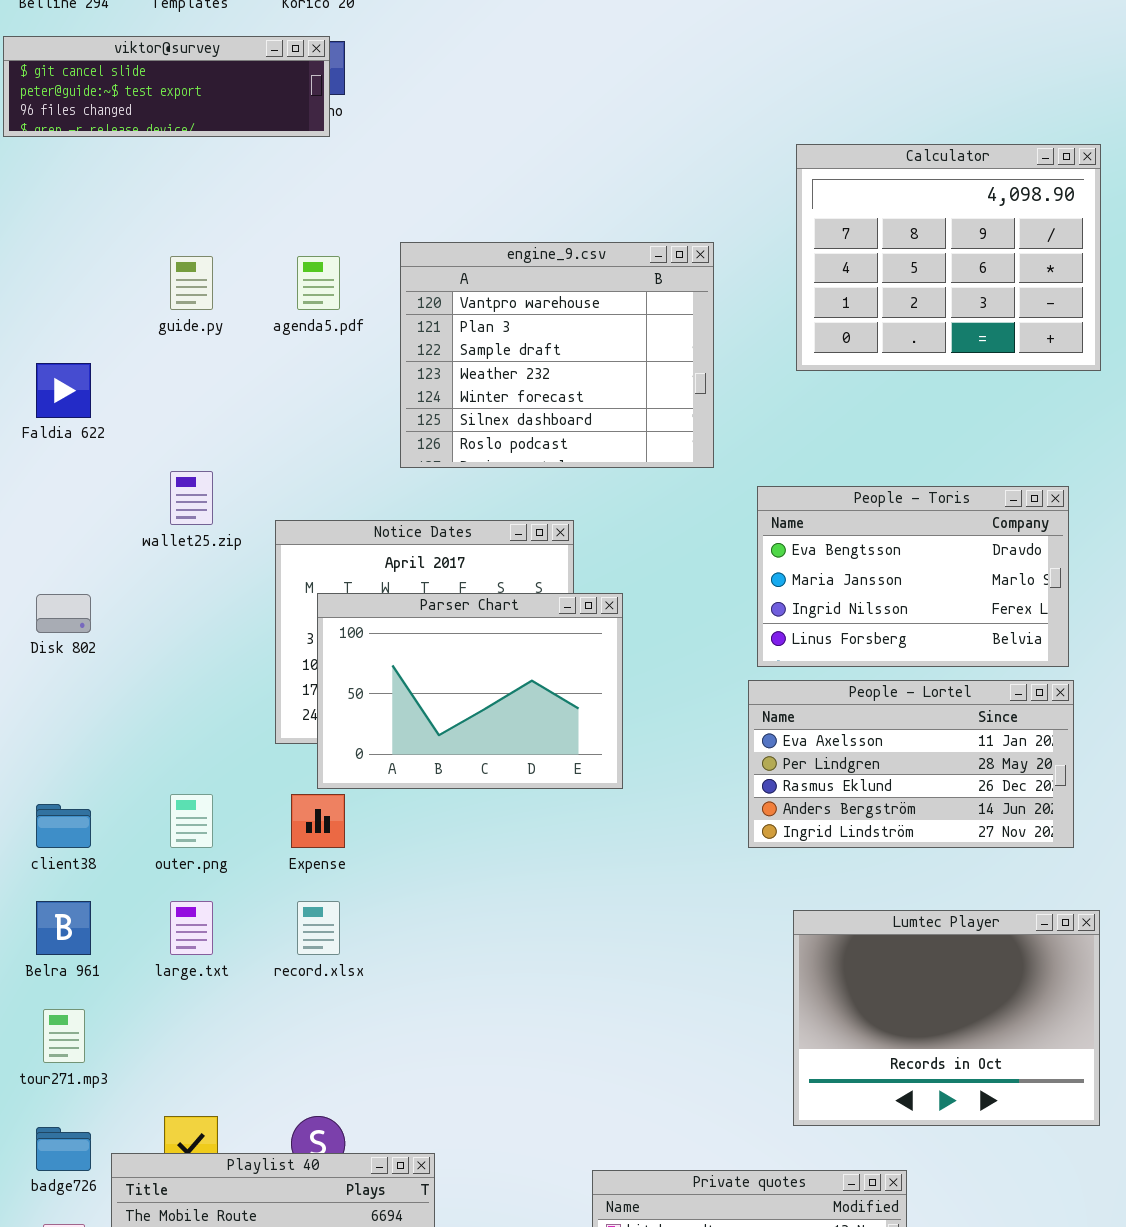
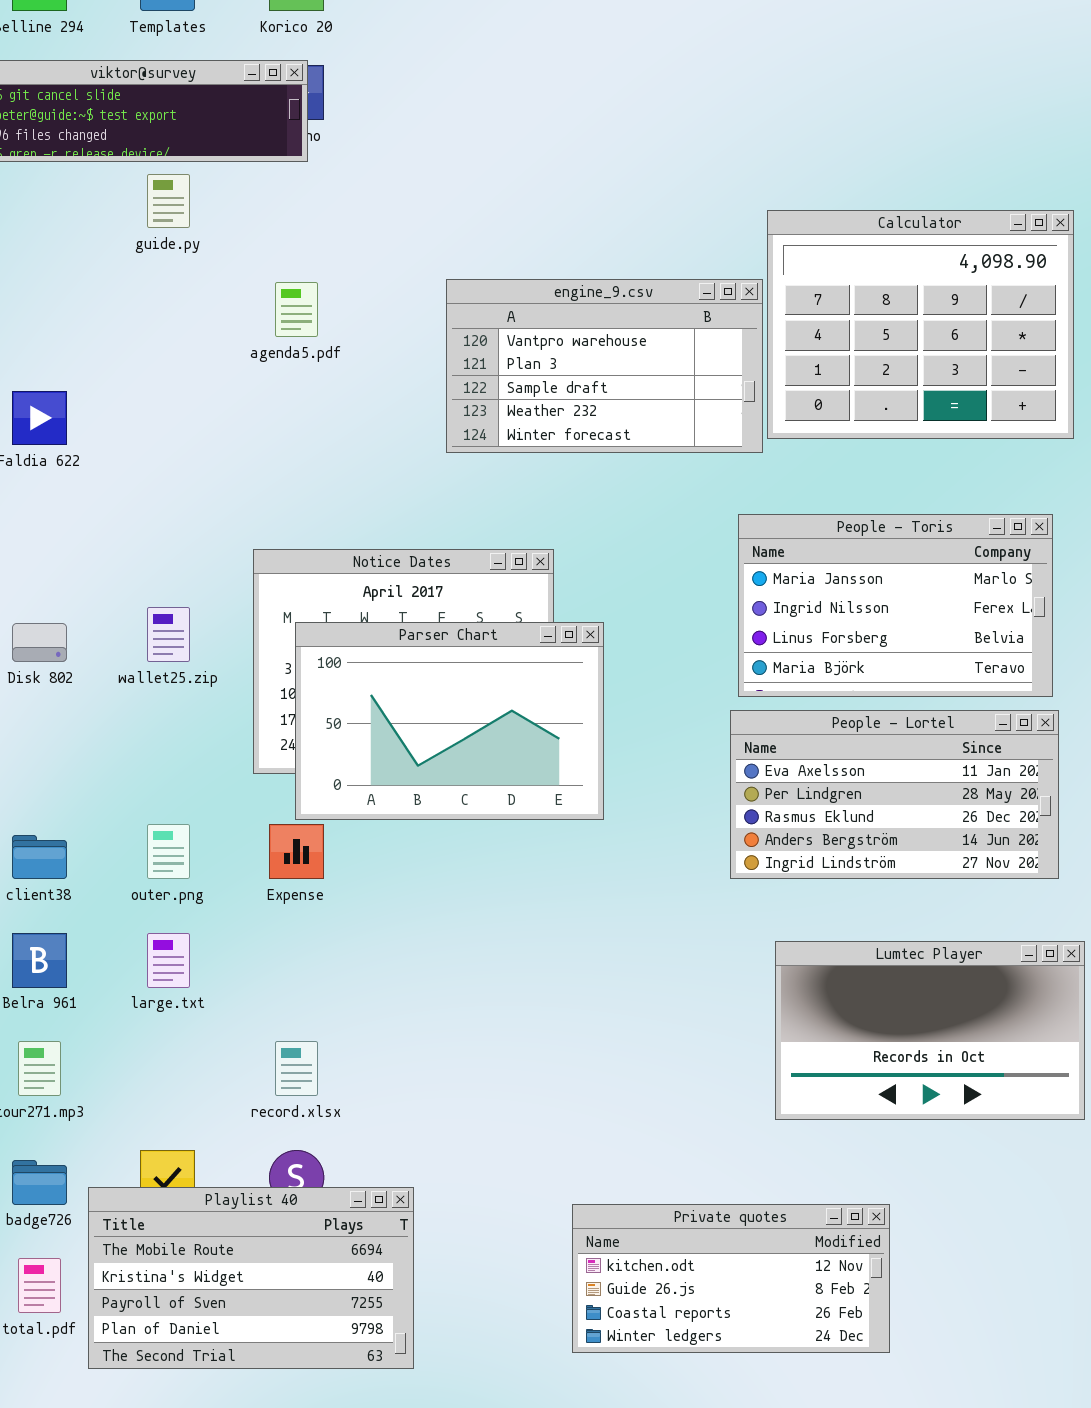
Calculator: [796,144,1101,371] -> [767,210,1074,439], moved
engine_9.csv: [400,242,714,468] -> [446,279,763,453], moved, resized
guide.py: [170,256,213,310] -> [147,174,190,228], moved
wallet25.zip: [170,471,213,525] -> [147,607,190,662], moved
People - Toris: [757,486,1069,667] -> [738,514,1053,697], scrolled down 1 row
record.xlsx: [297,901,340,955] -> [275,1041,318,1096], moved
Lumtec Player: [793,910,1100,1126] -> [775,941,1085,1120], resized

